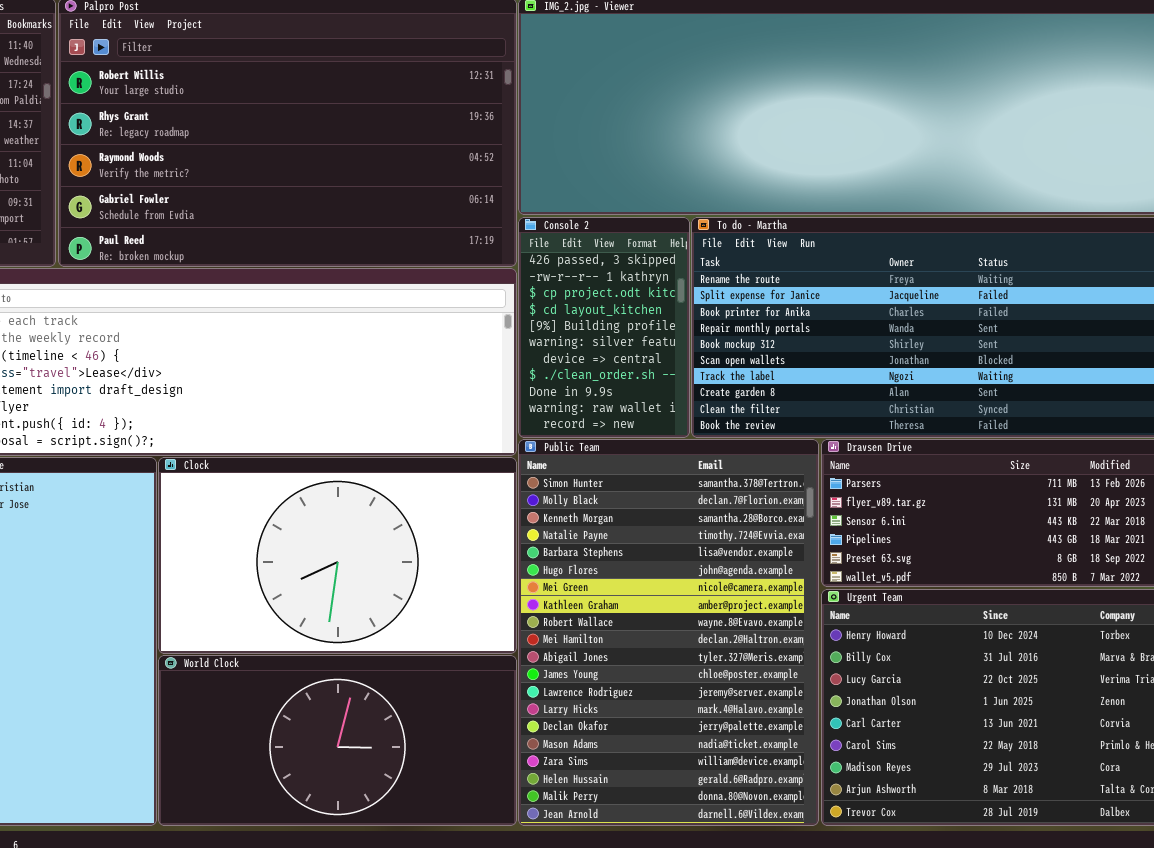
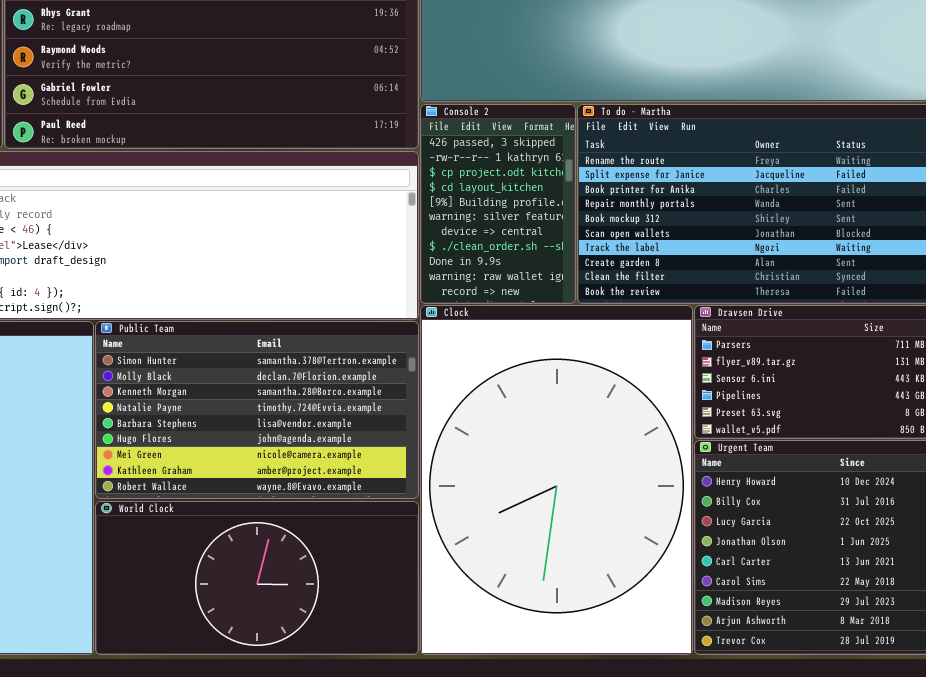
Public Team: [518,439,819,826] -> [95,321,419,499], moved, resized
Clock: [158,457,517,654] -> [420,305,693,655], moved, resized

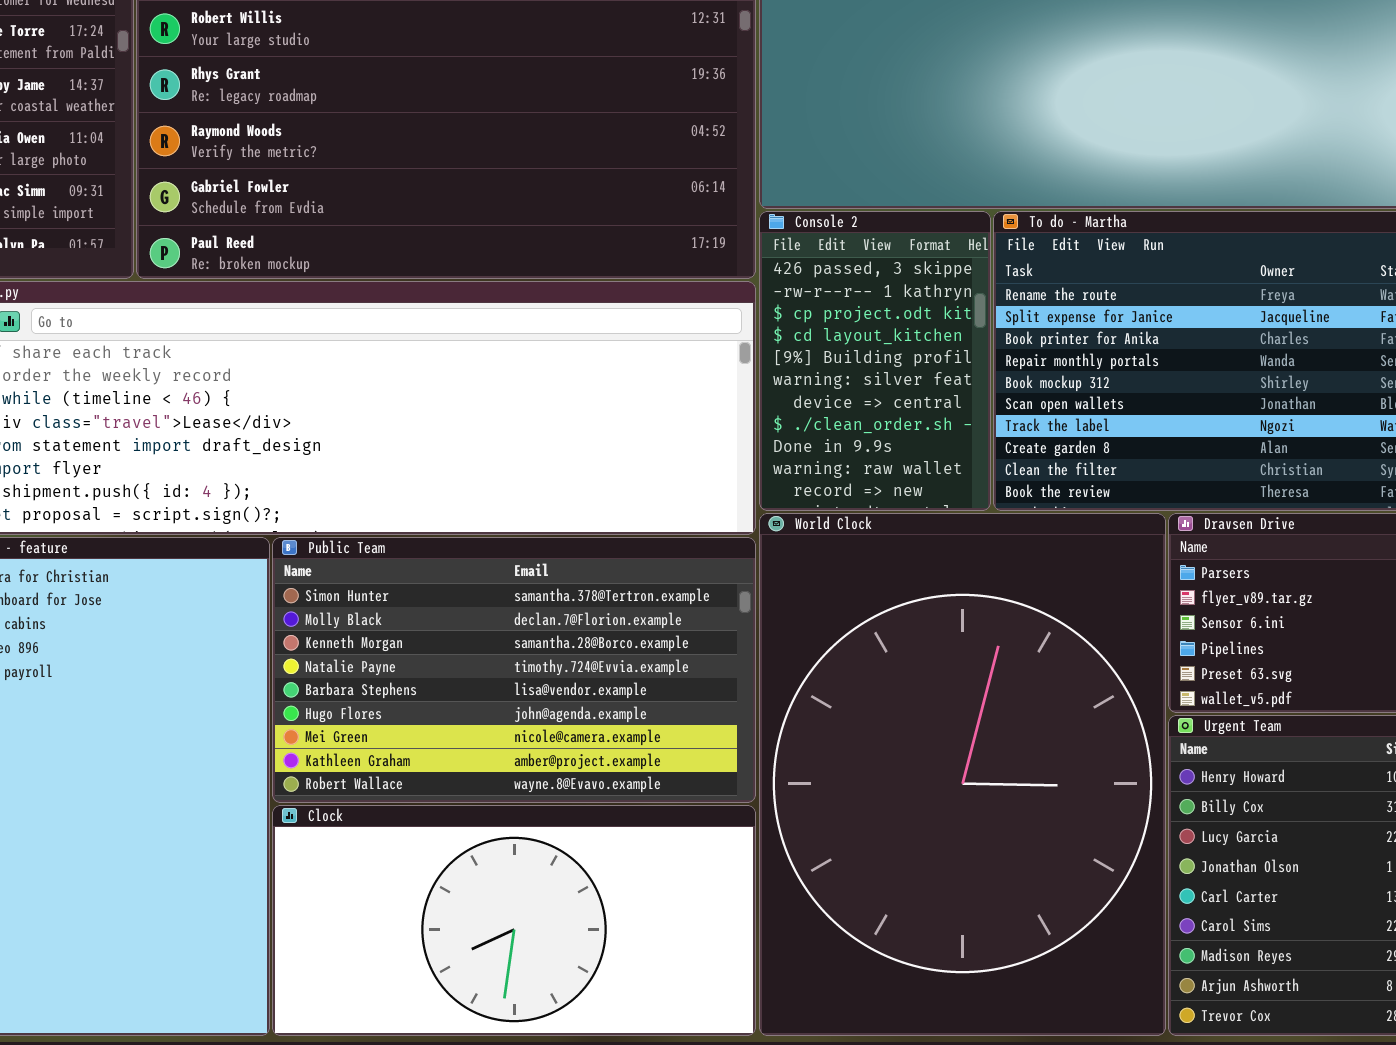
Clock: [420,305,693,655] -> [272,805,756,1036], moved, resized
World Clock: [95,501,419,655] -> [759,513,1166,1036], moved, resized

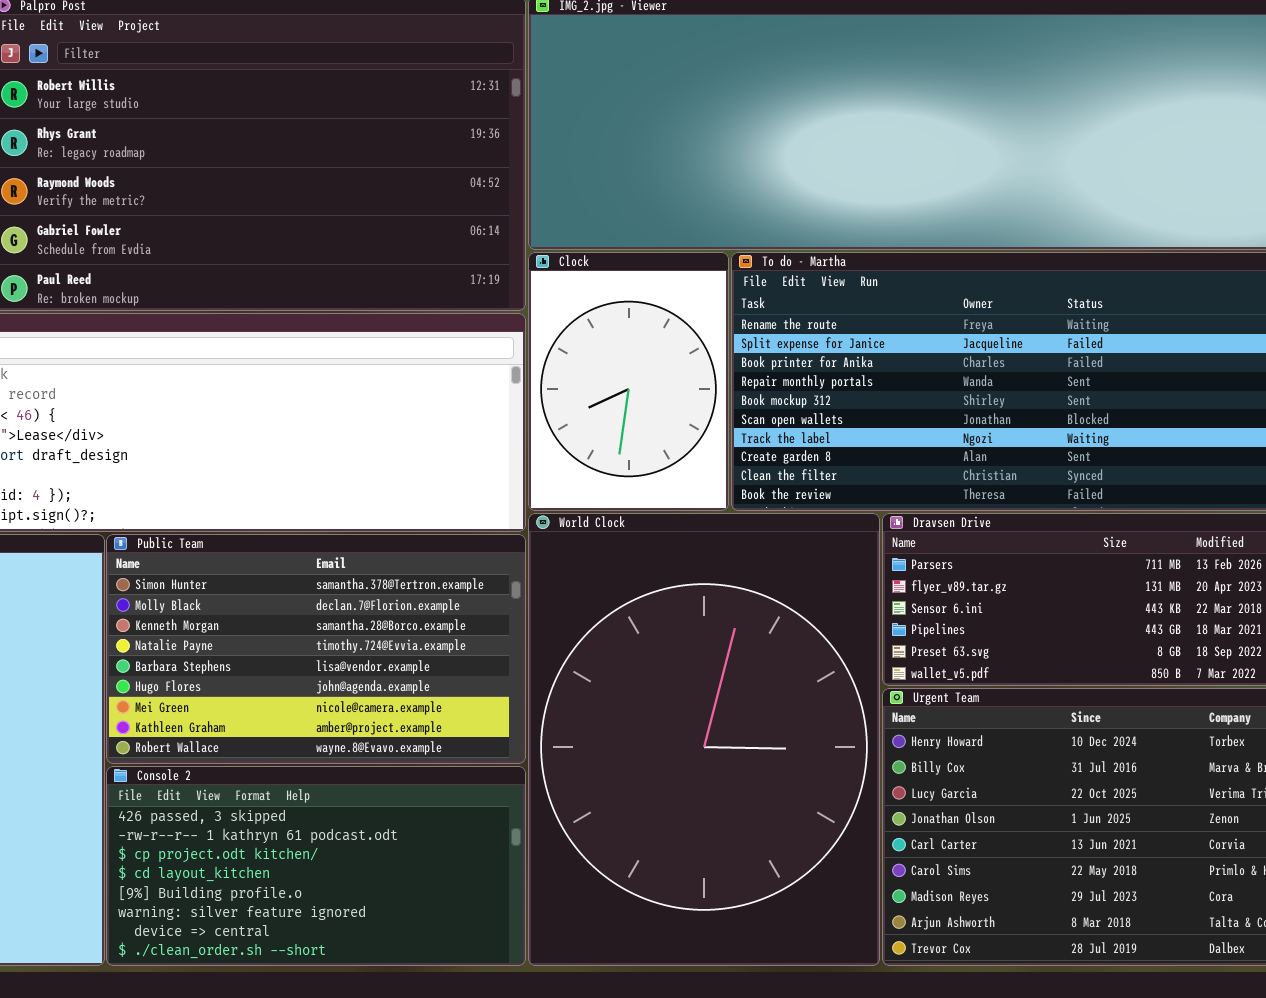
Console 2: [759,211,991,511] -> [106,766,526,966], moved, resized
Clock: [272,805,756,1036] -> [528,252,729,511], moved, resized

